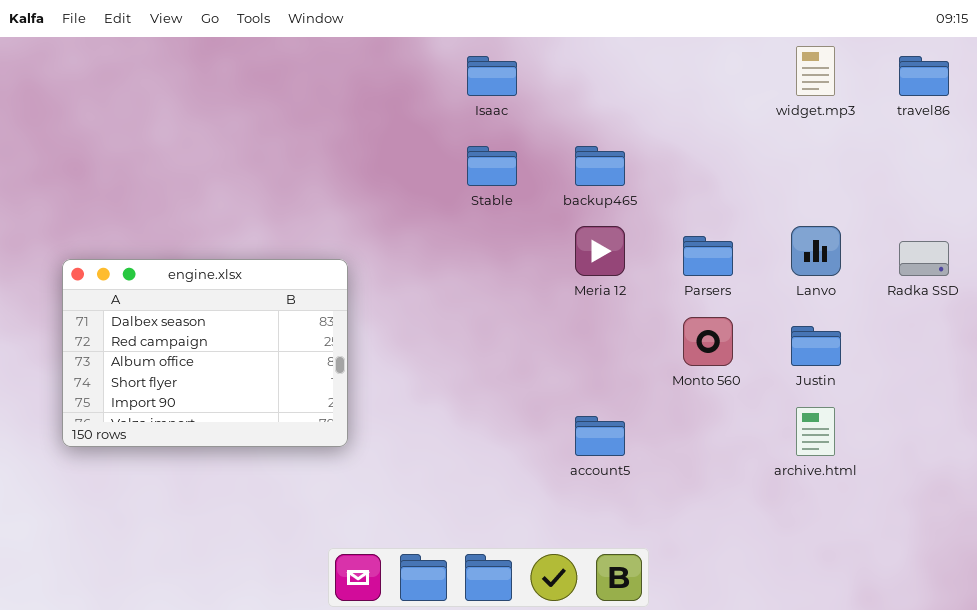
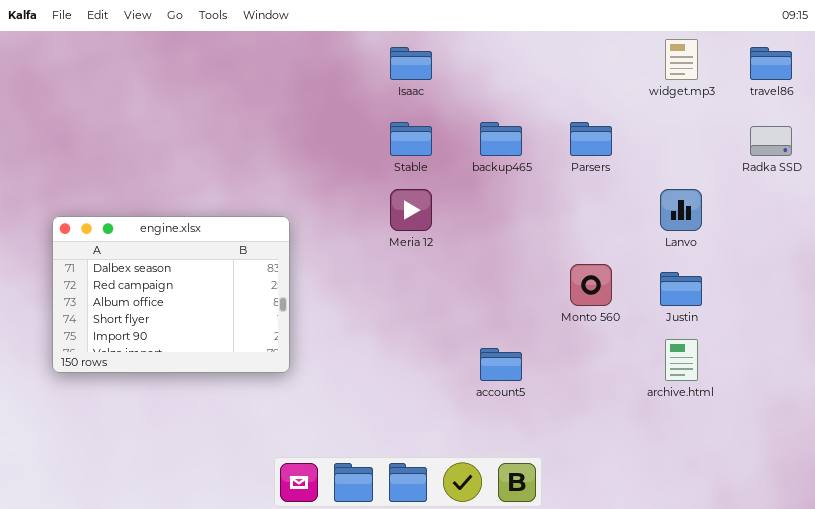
Meria 12: [575,226,625,276] -> [390,189,432,231], moved
Parsers: [683,236,733,276] -> [570,122,612,156], moved
Radka SSD: [899,241,949,276] -> [750,126,792,156], moved

